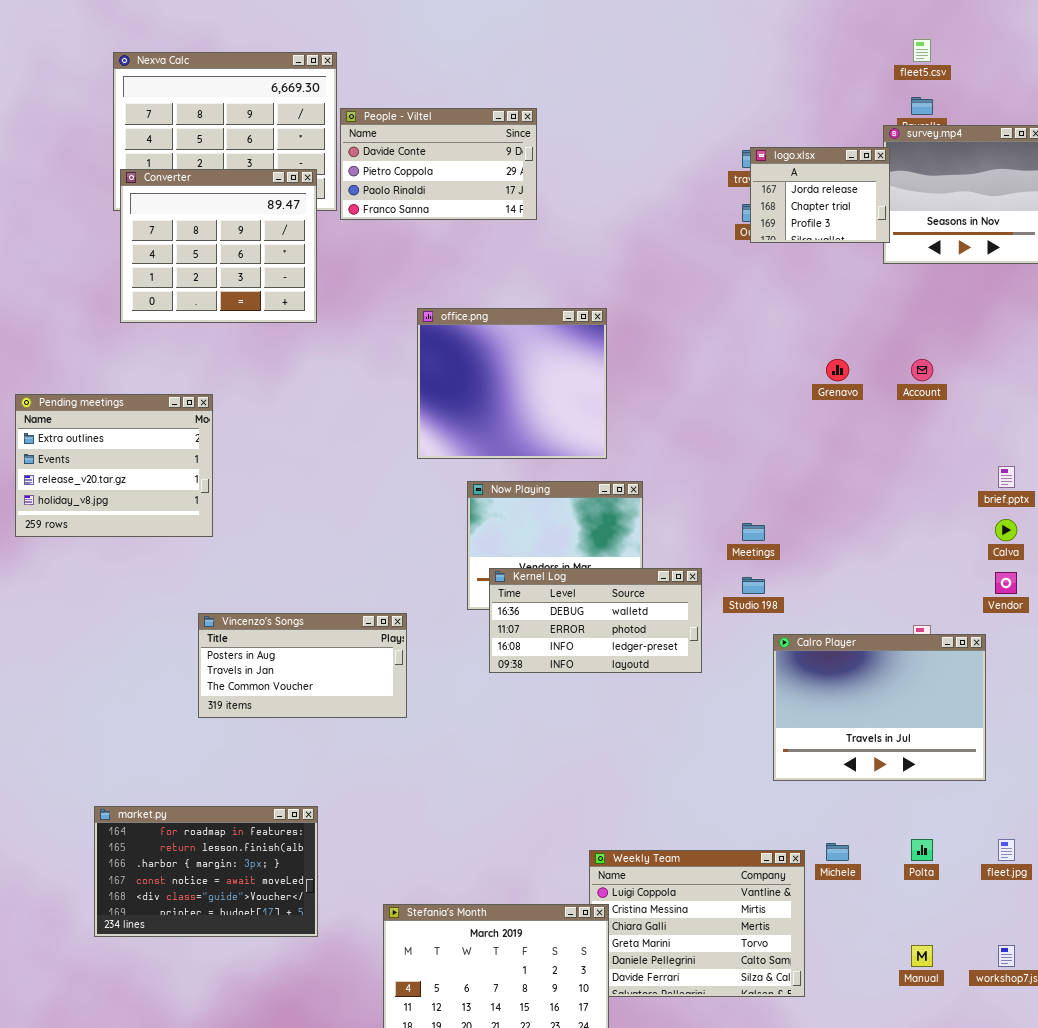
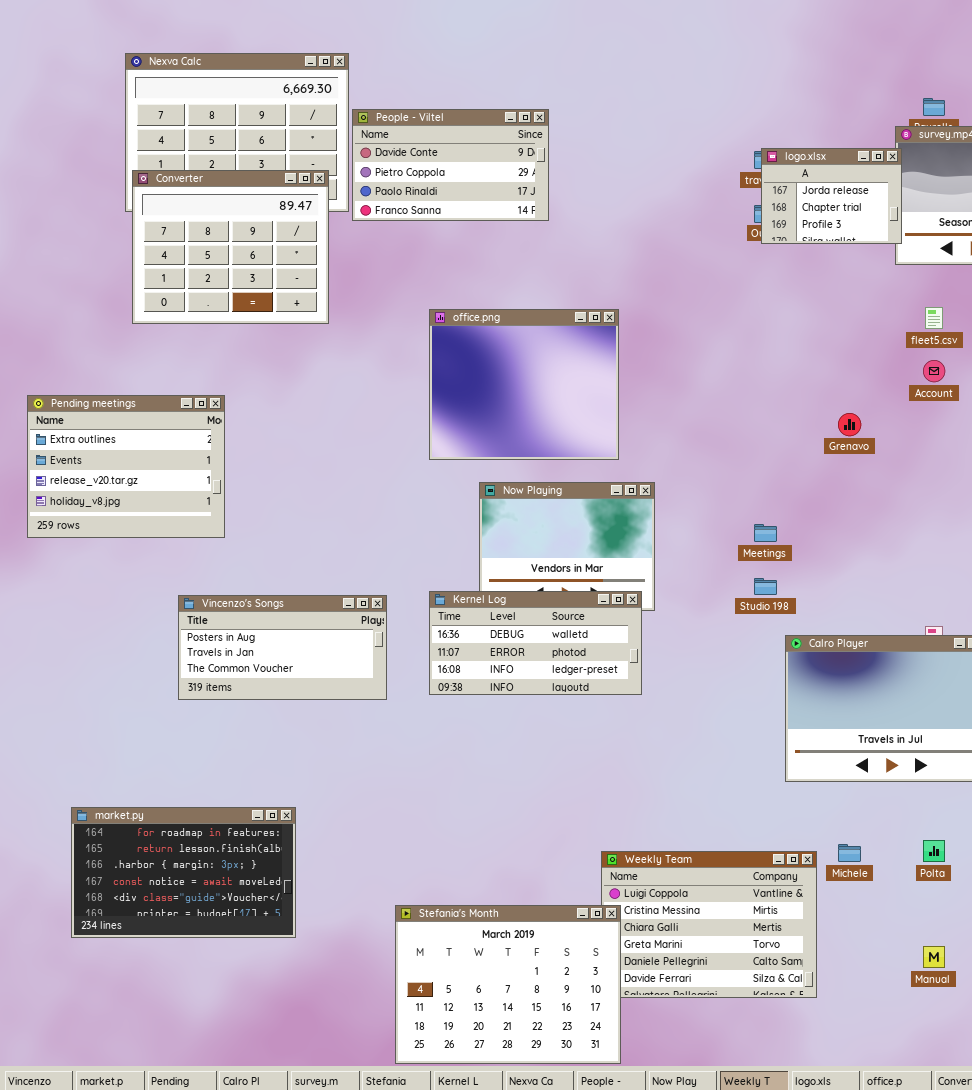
fleet5.csv: [913,39,931,62] -> [925,307,943,329], moved
Grenavo: [826,359,849,381] -> [838,413,861,436], moved
Kernel Log: [489,568,702,673] -> [429,591,642,695], moved
Vincenzo's Songs: [198,613,407,718] -> [178,595,387,700], moved
market.py: [94,806,318,937] -> [71,807,296,938], moved

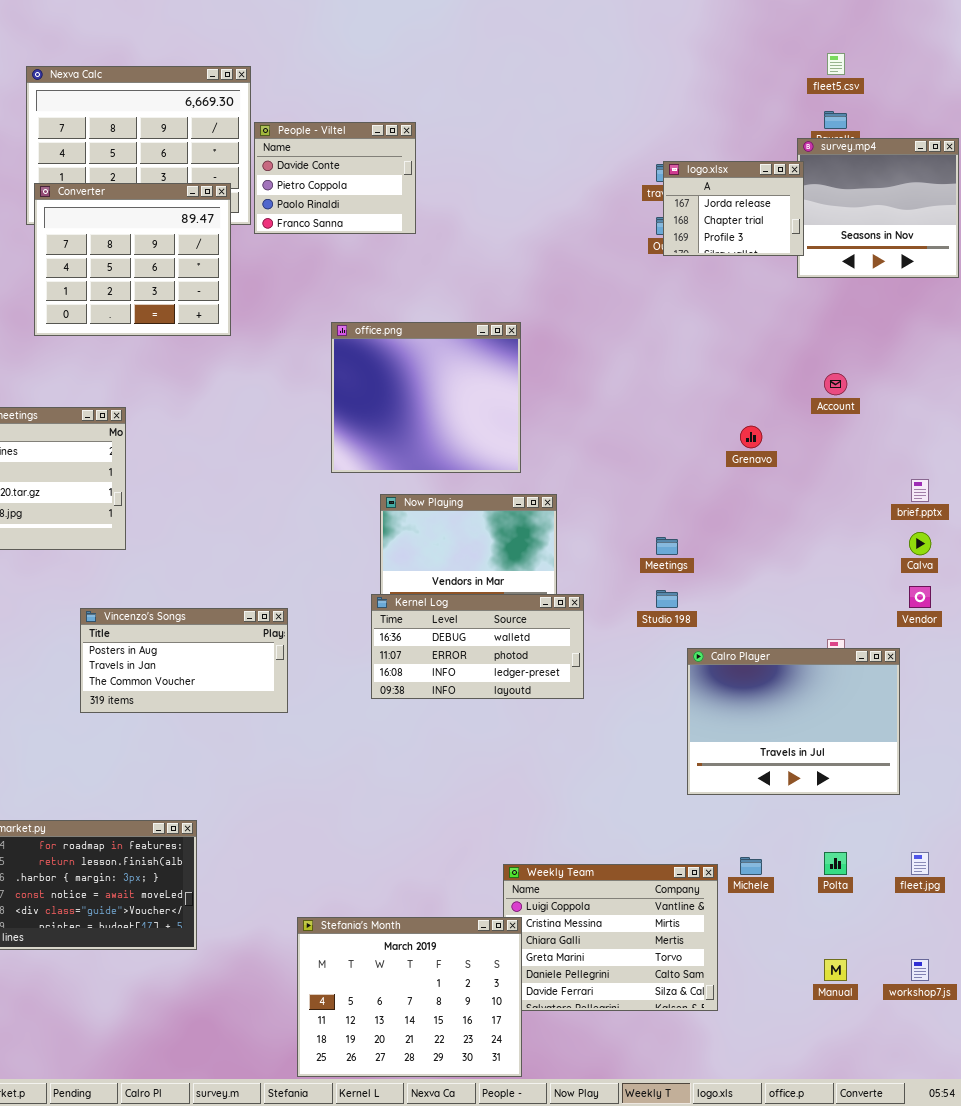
People - Viltel: [352,109,549,221] -> [254,122,416,234], resized
fleet5.csv: [925,307,943,329] -> [827,53,845,75], moved
Kernel Log: [429,591,642,695] -> [371,594,584,699], moved

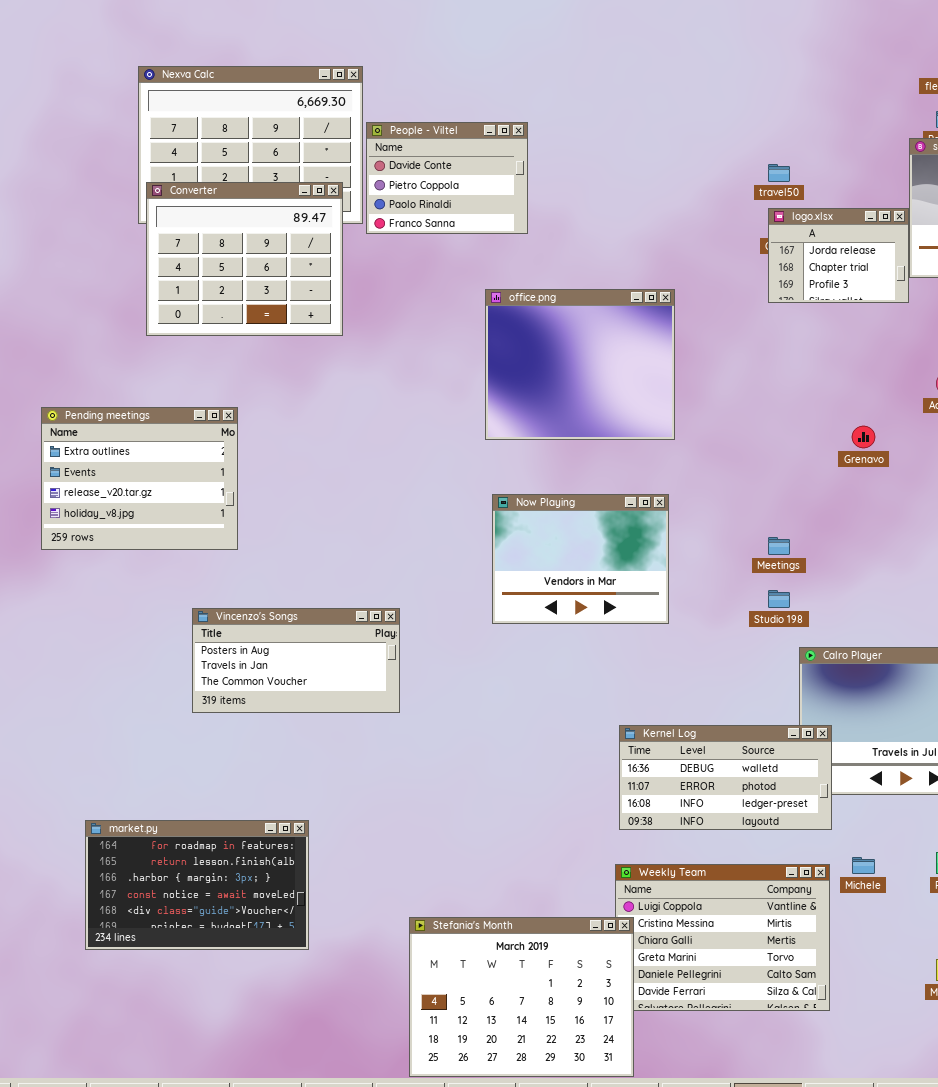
logo.xlsx: [663,161,804,256] -> [768,208,909,303], moved
office.png: [331,322,521,473] -> [485,289,675,440], moved
Kernel Log: [371,594,584,699] -> [619,725,832,830], moved

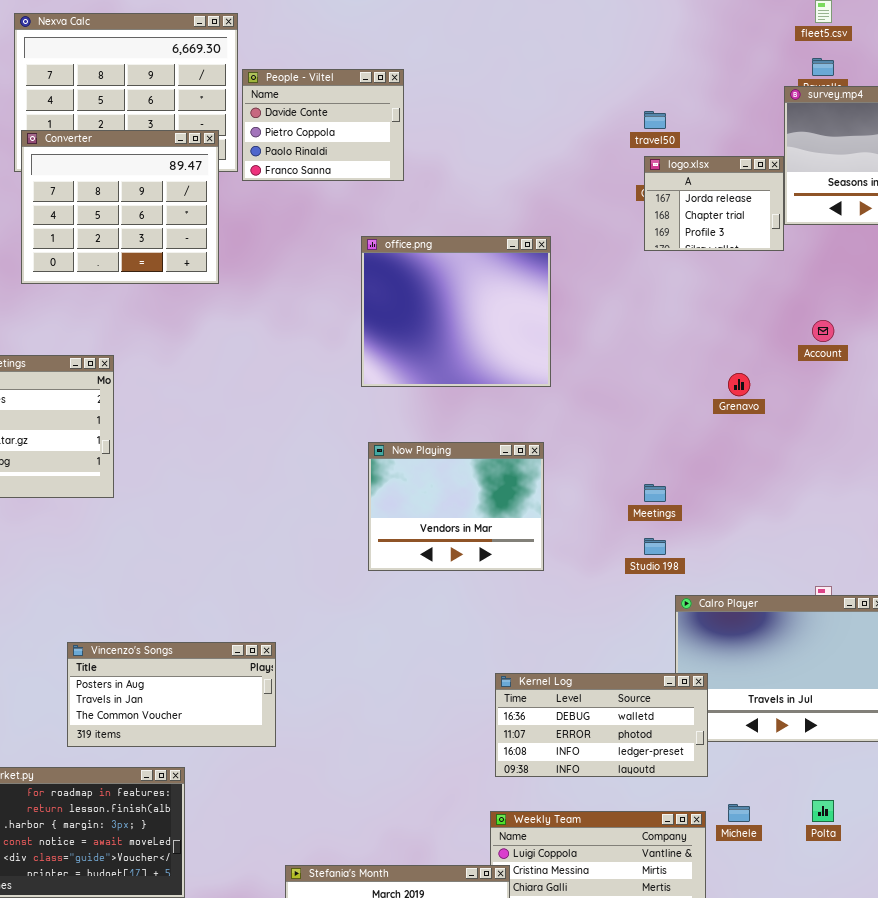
Vincenzo's Songs: [192,608,400,713] -> [67,642,276,747], moved

